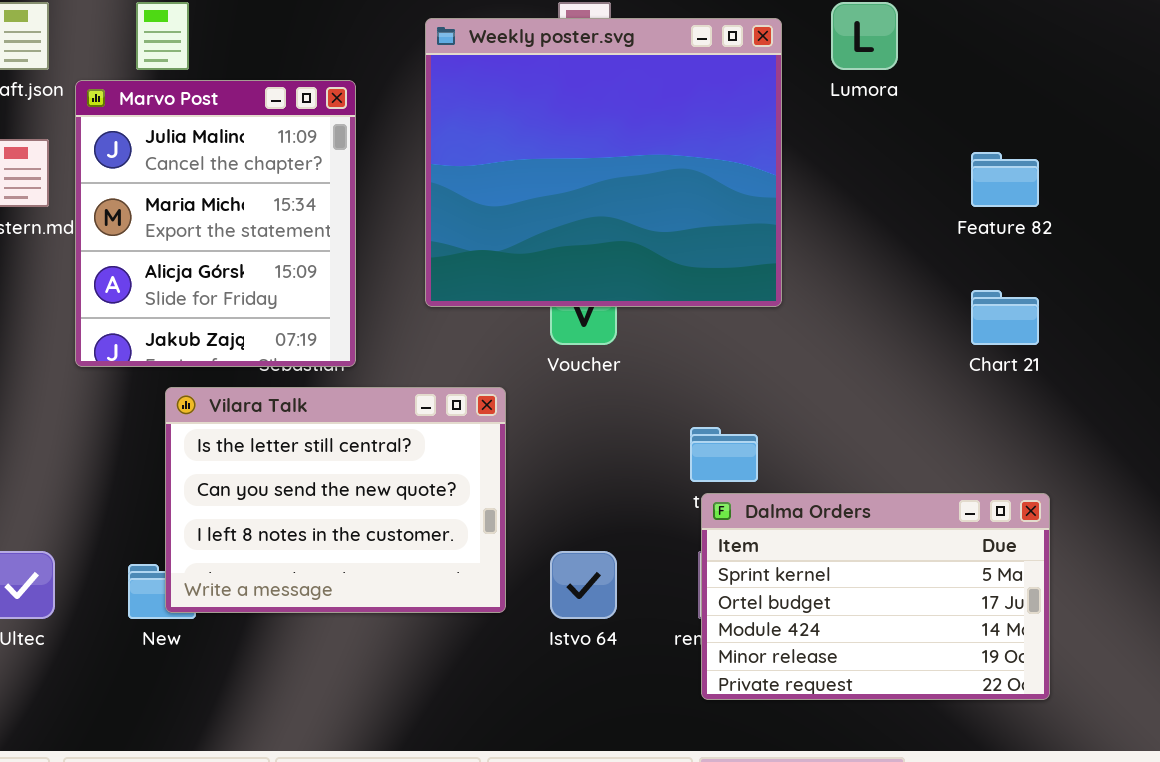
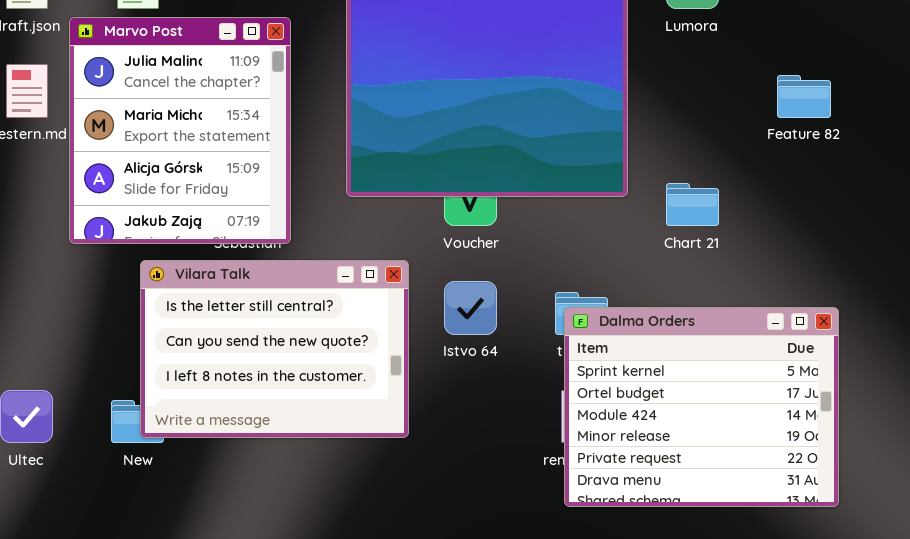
Chart 21: [971,290,1039,345] -> [666,183,719,226], moved
Dalma Orders: [701,493,1050,700] -> [564,307,839,507], resized
Istvo 64: [550,551,617,619] -> [444,281,497,335], moved

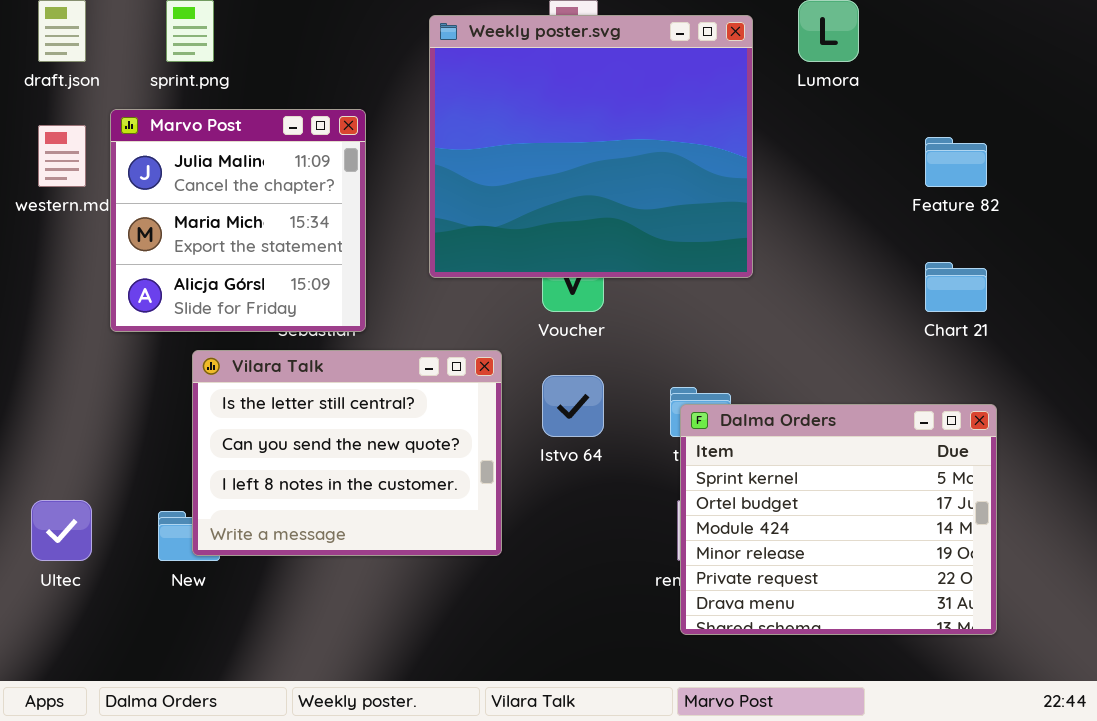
Marvo Post: [69,17,291,244] -> [110,109,366,332], resized
Chart 21: [666,183,719,226] -> [925,262,987,312], moved

